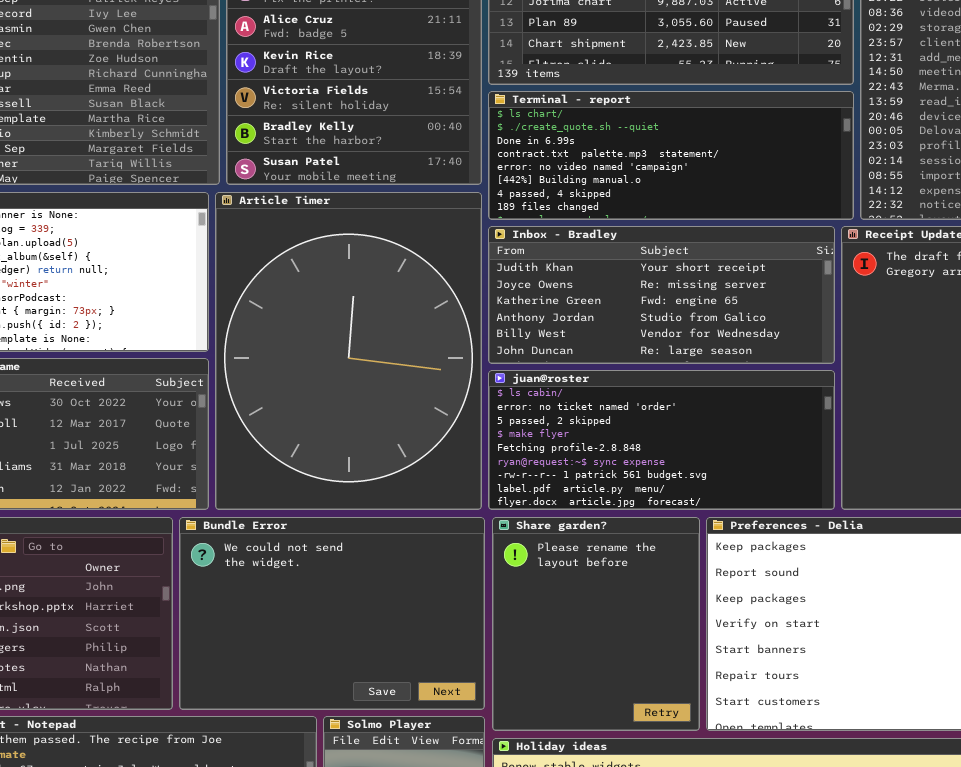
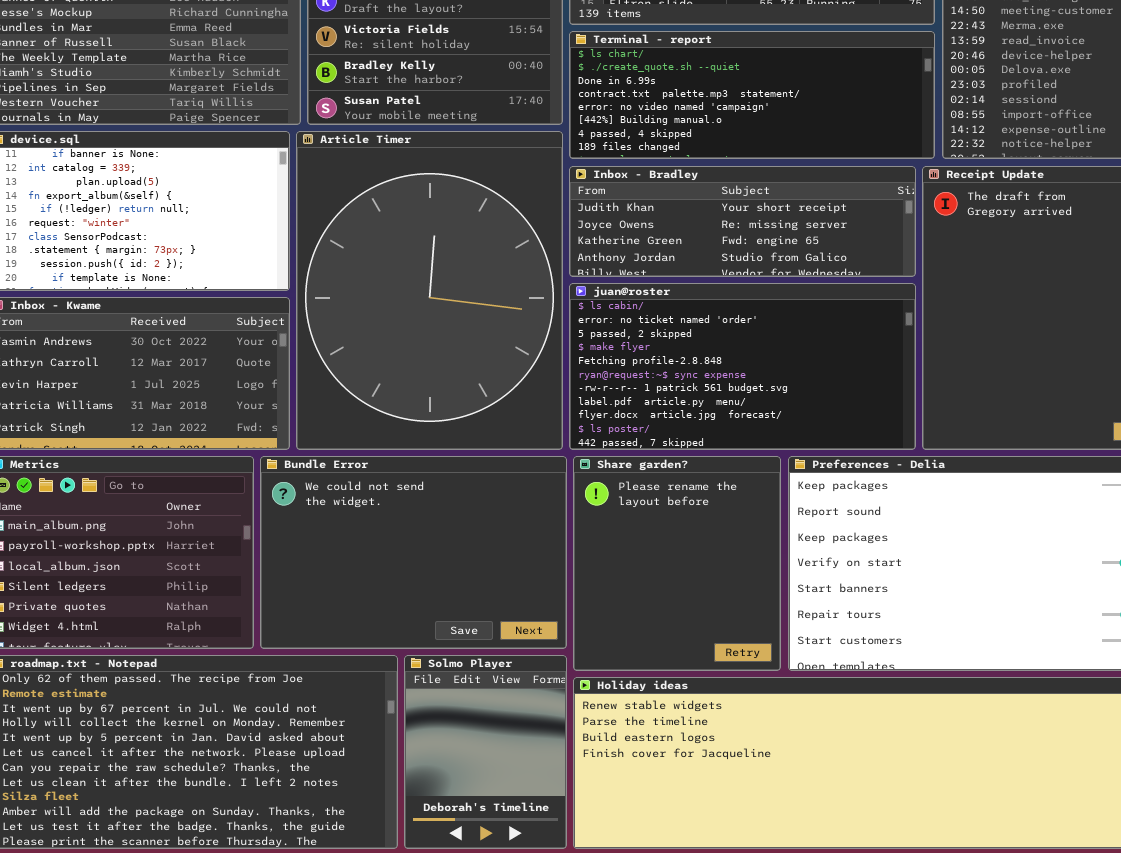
Inbox - Bradley: [488,226,835,364] -> [569,166,916,277], resized
juan@roster: [488,370,835,510] -> [569,283,916,450], resized

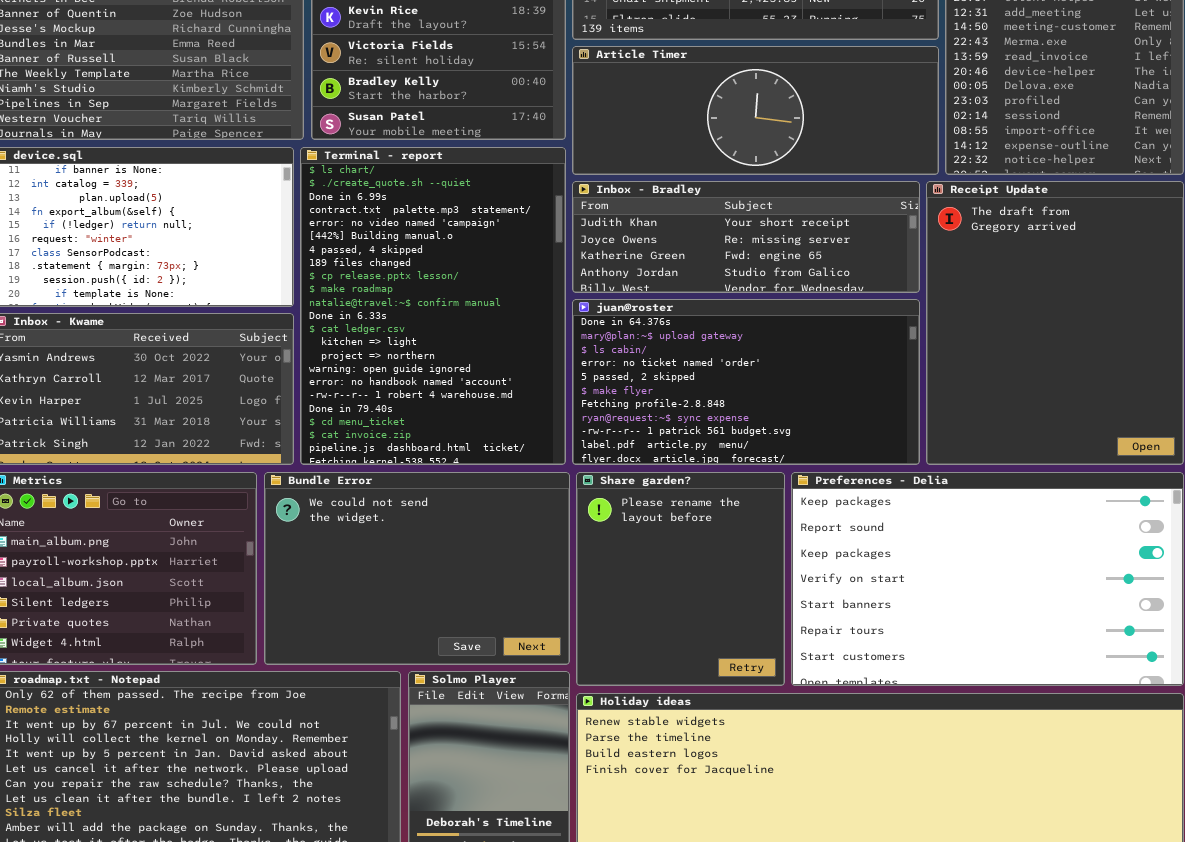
Terminal - report: [569,31,935,159] -> [300,147,566,465], moved, resized
Article Timer: [296,131,563,450] -> [572,46,939,175], moved, resized
juan@roster: [569,283,916,450] -> [572,299,920,465], scrolled up 2 rows

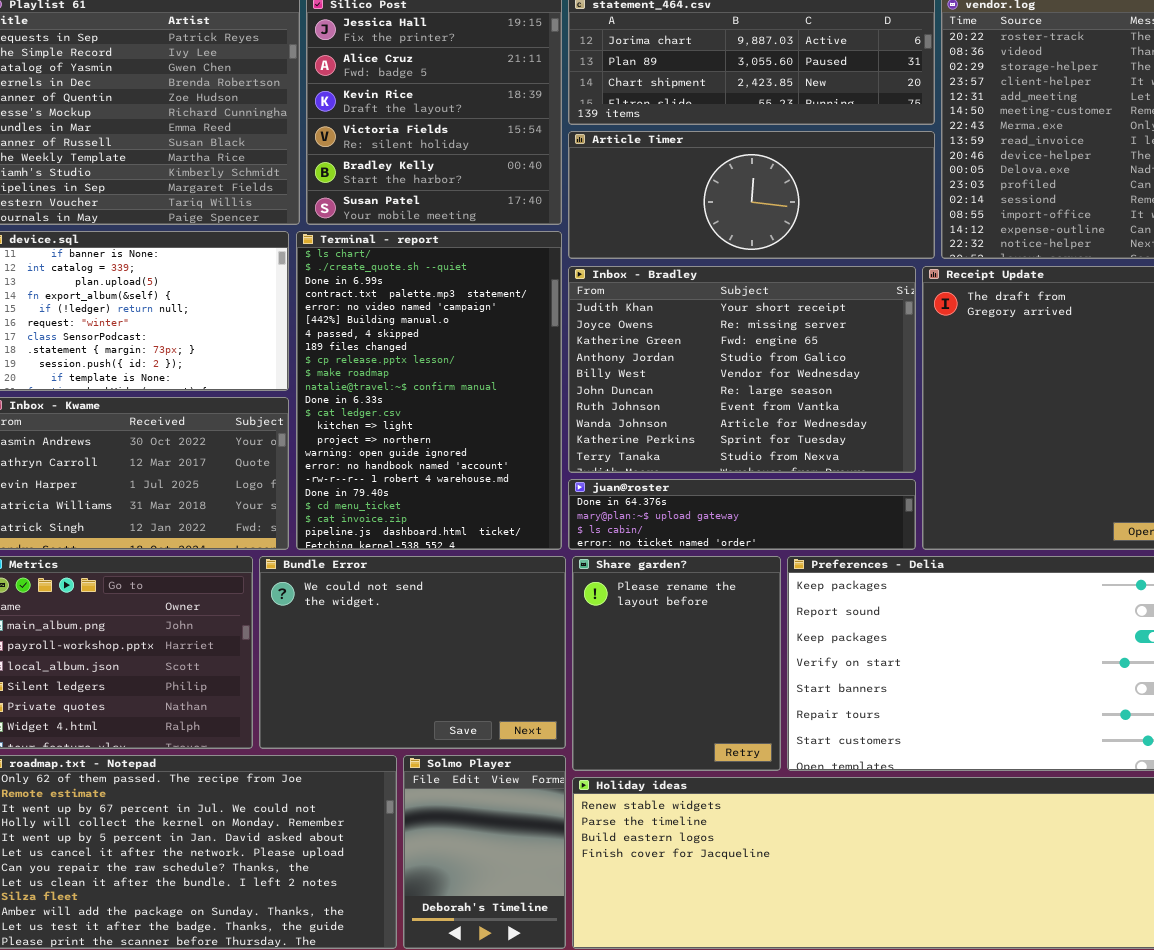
Inbox - Bradley: [572,181,920,293] -> [568,266,916,473], resized
juan@roster: [572,299,920,465] -> [568,479,916,550], resized

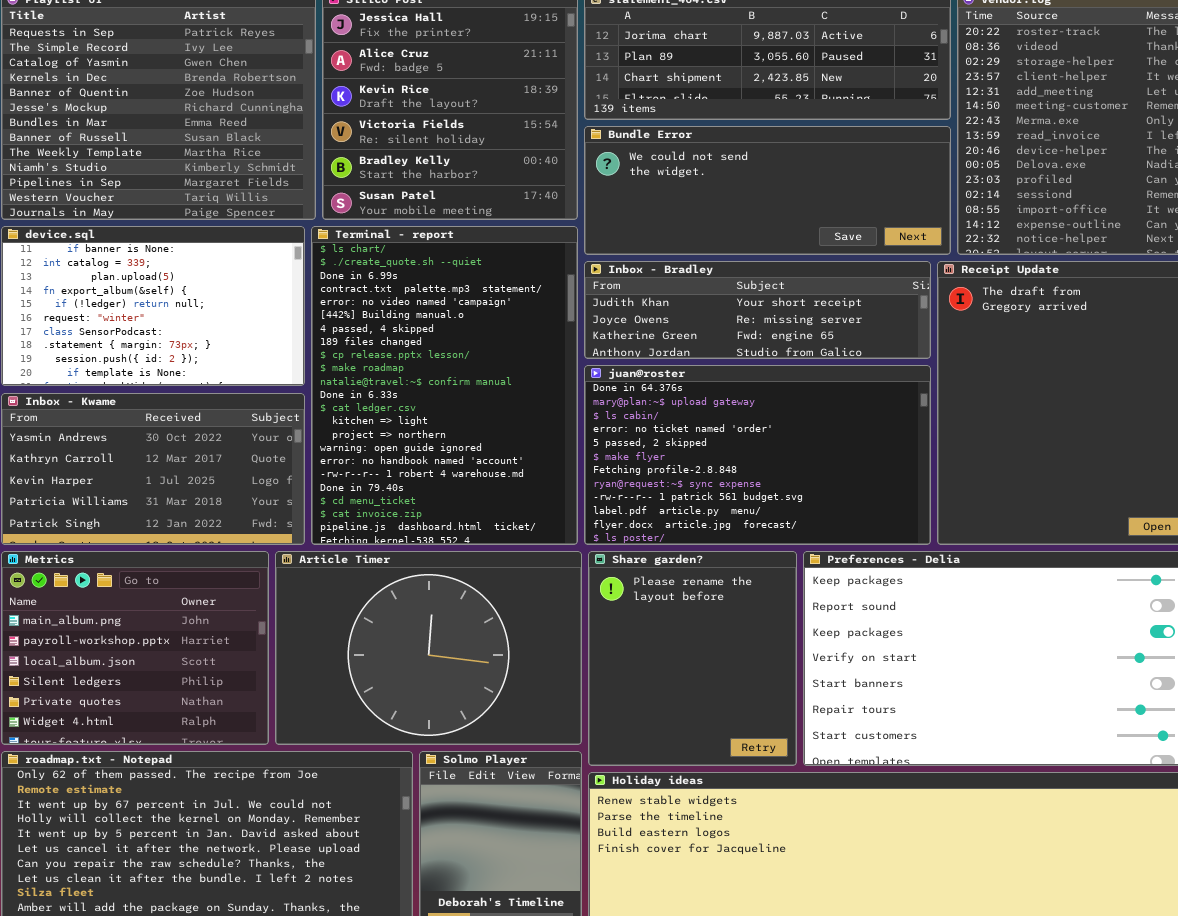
Article Timer: [568,131,935,259] -> [275,551,582,745], moved, resized
Inbox - Bradley: [568,266,916,473] -> [584,261,931,359], resized
juan@roster: [568,479,916,550] -> [584,365,931,545], resized
Bundle Error: [259,556,566,749] -> [584,126,951,255], moved, resized

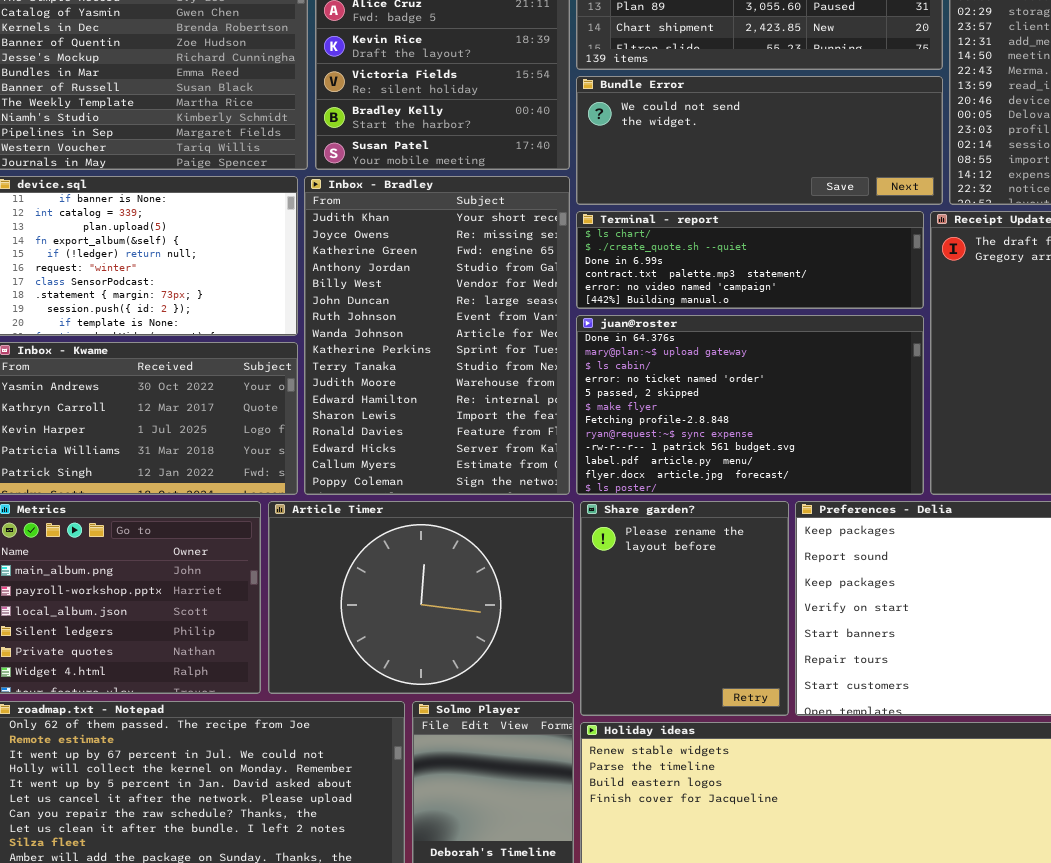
Terminal - report: [311,226,578,545] -> [576,211,924,309], moved, resized
Inbox - Bradley: [584,261,931,359] -> [304,176,570,495], moved, resized

